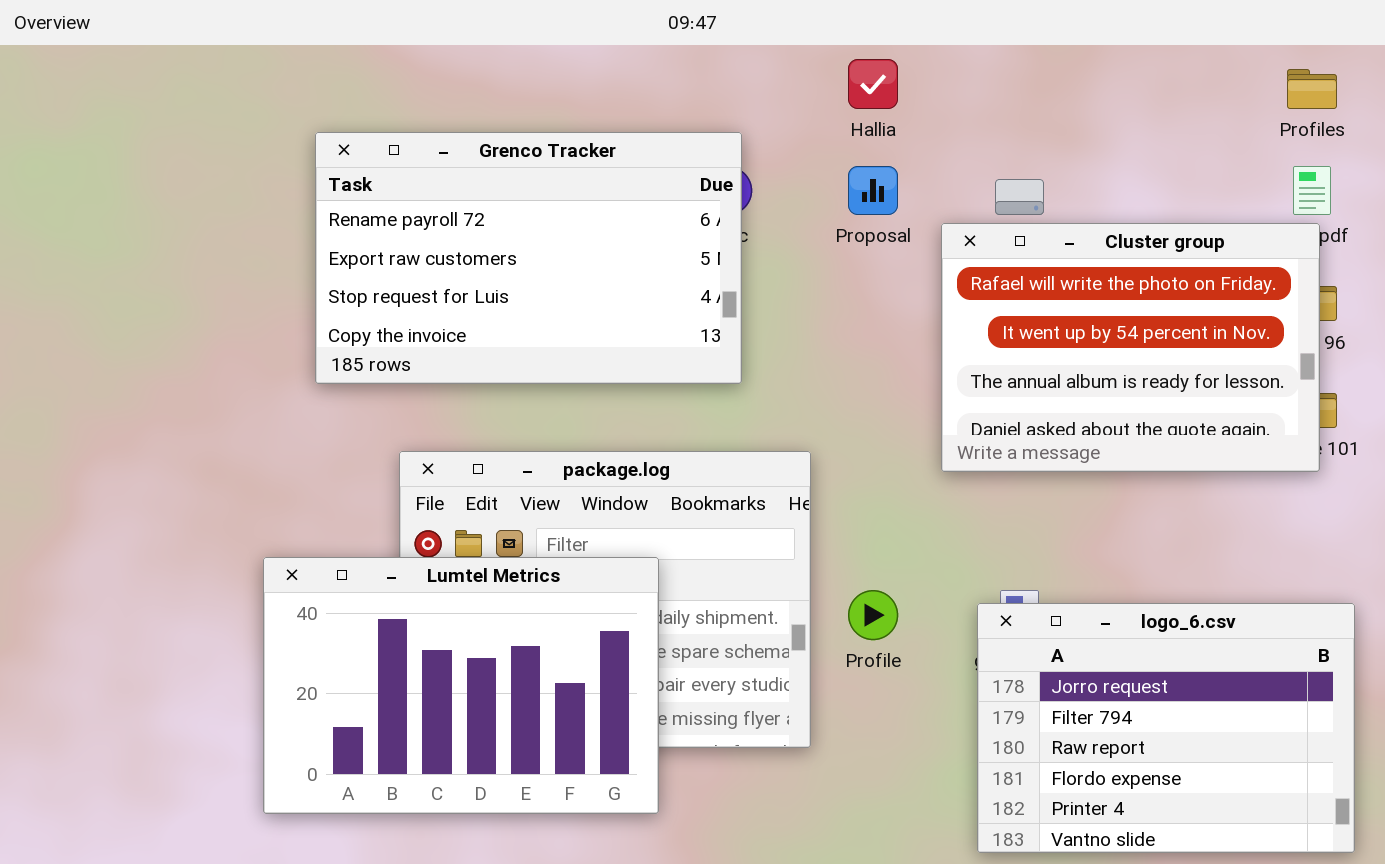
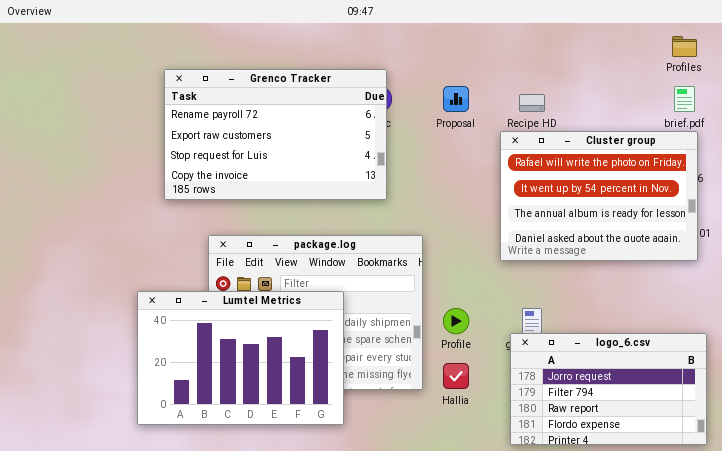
Hallia: [848,59,898,109] -> [443,363,469,389], moved
Cluster group: [941,223,1320,472] -> [500,131,698,261], moved
logo_6.csv: [977,603,1355,853] -> [510,333,707,445], resized

